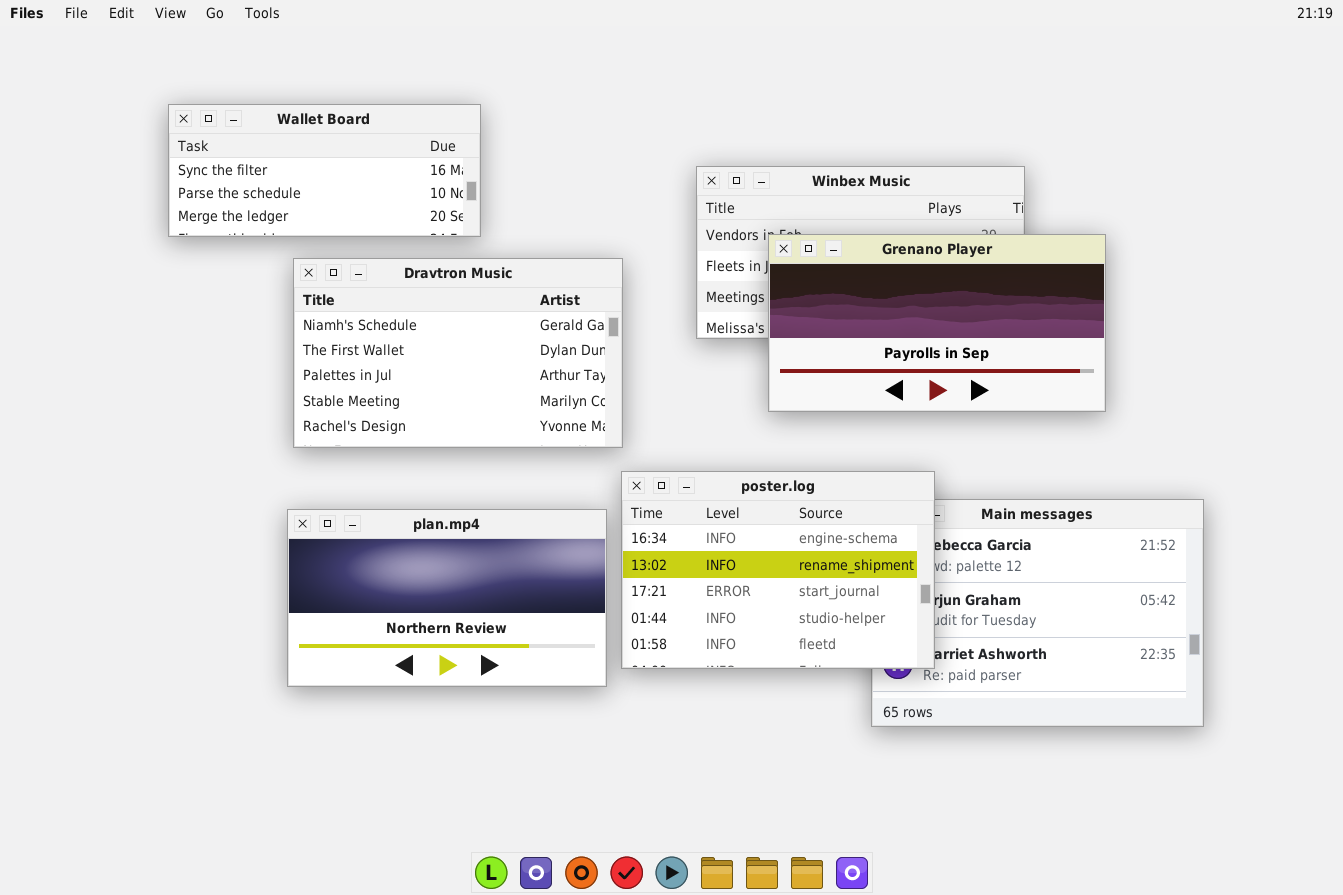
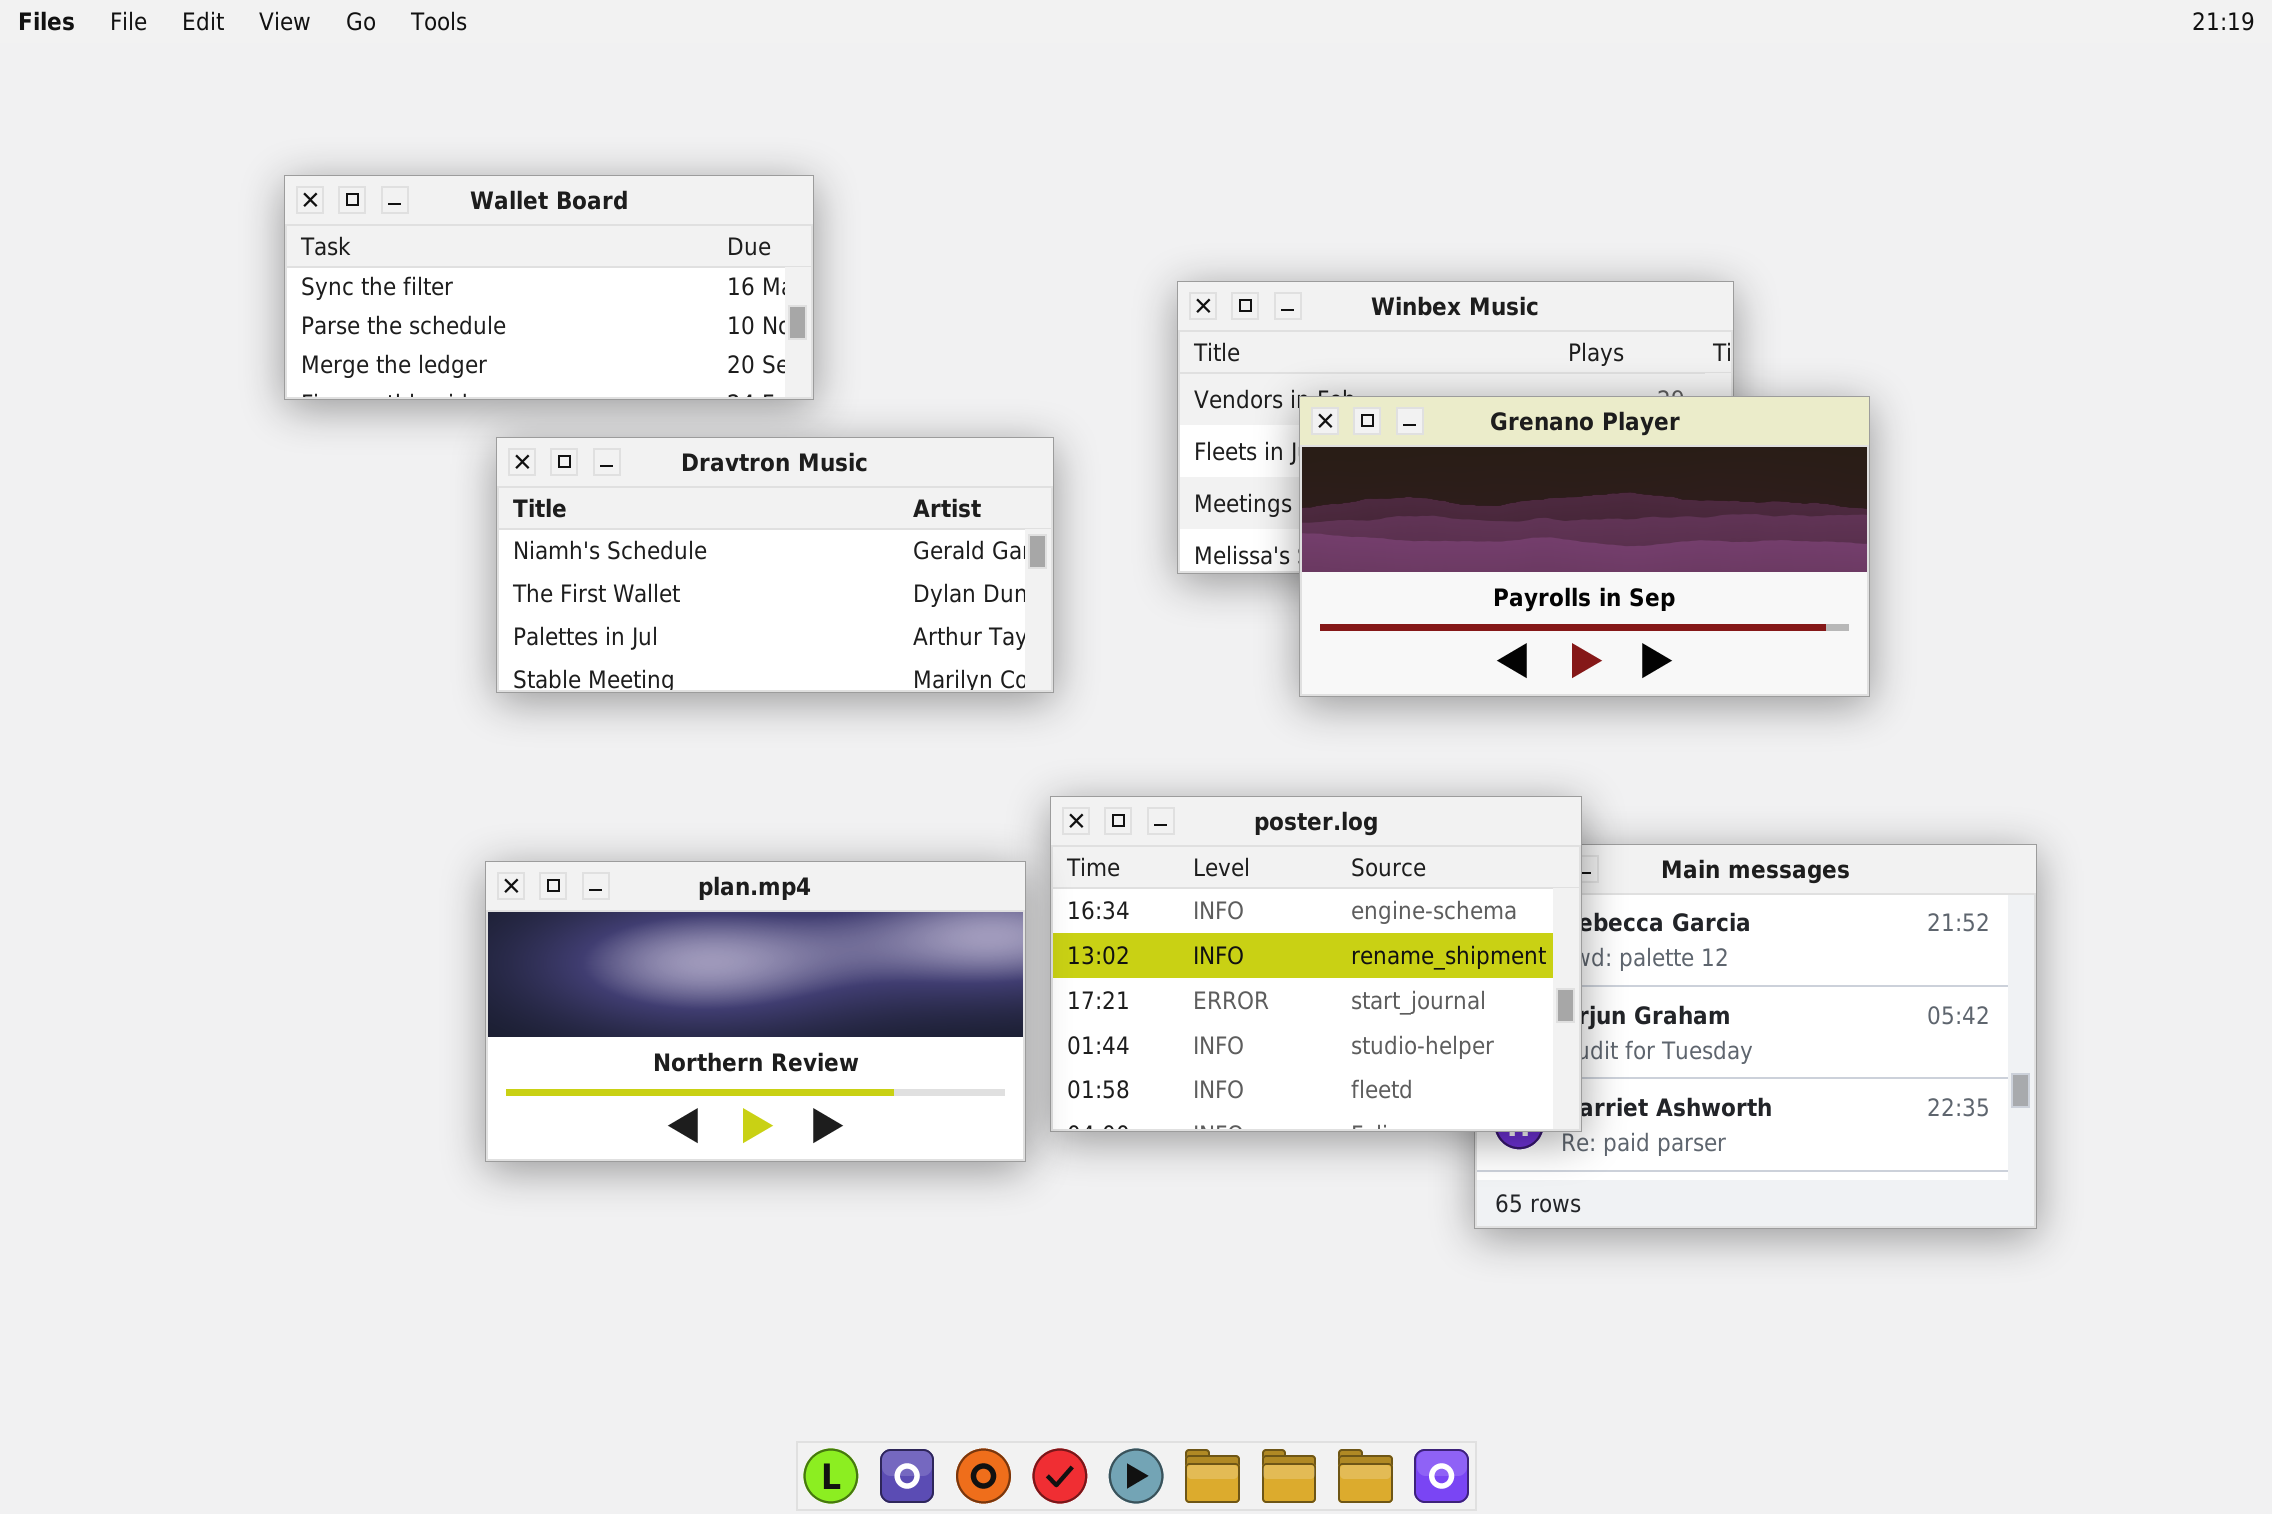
Dravtron Music: [293,258,623,448] -> [496,437,1054,693], resized

